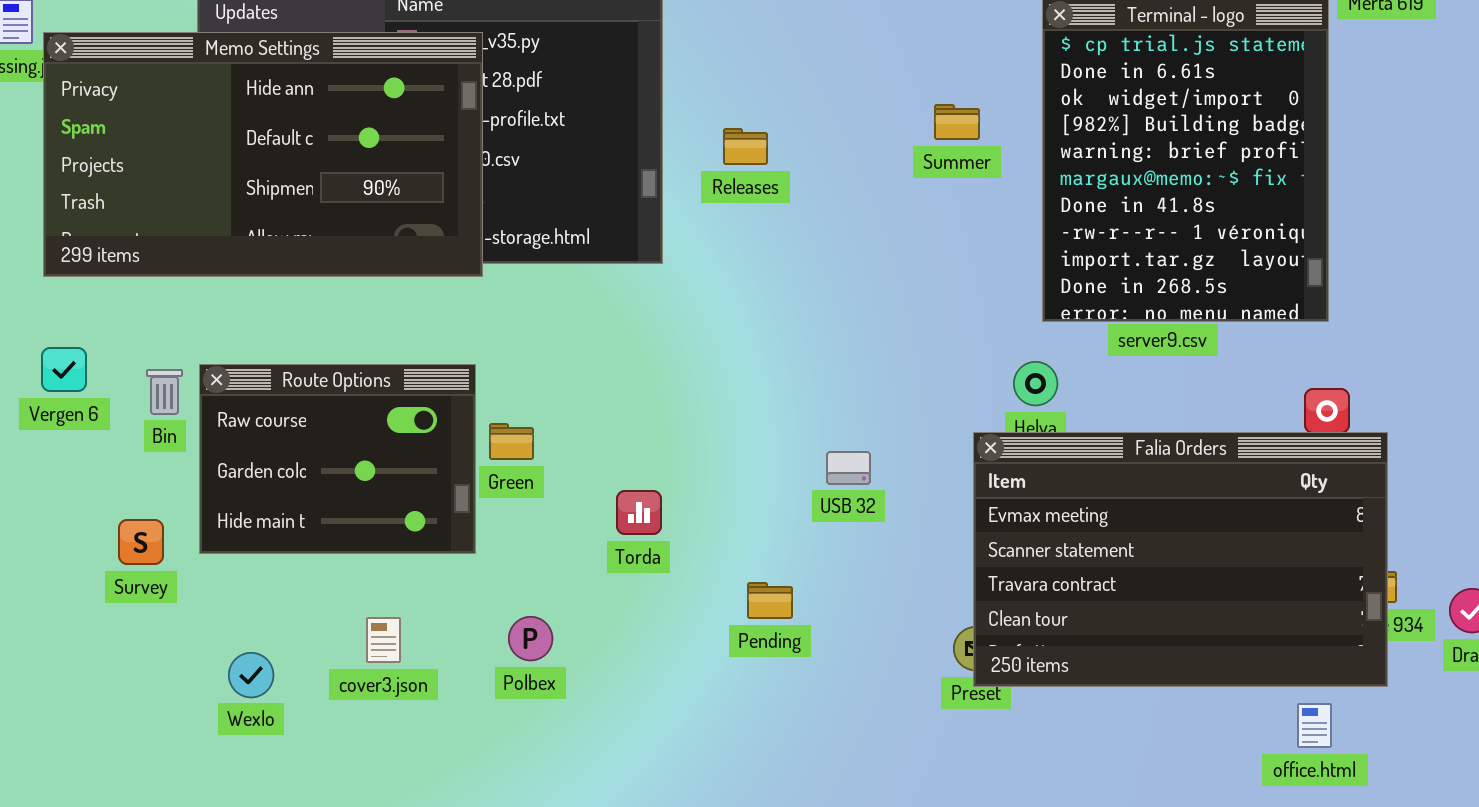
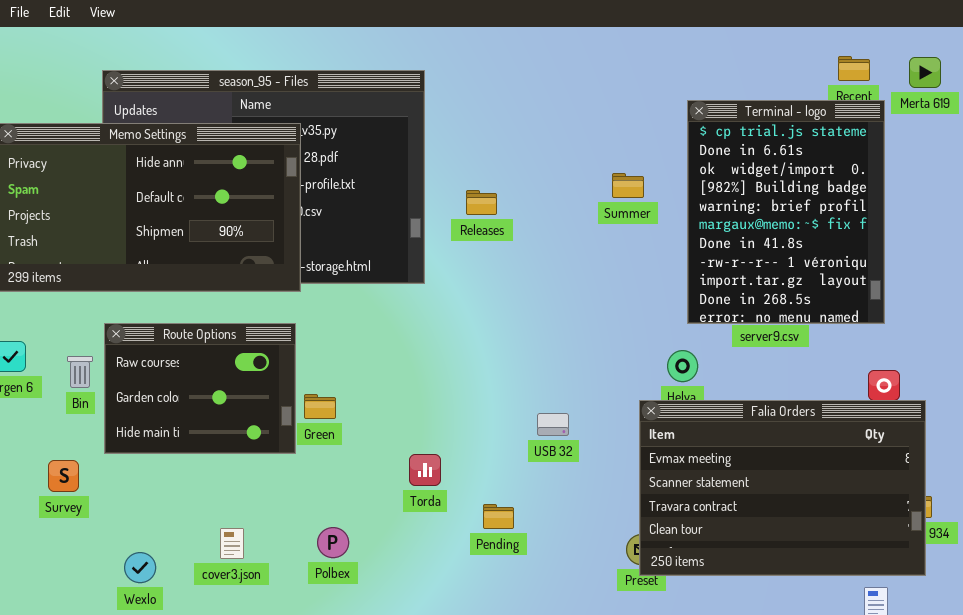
Route Options: [199,364,476,554] -> [104,323,296,454], moved
Torda: [616,490,662,535] -> [409,454,441,486], moved

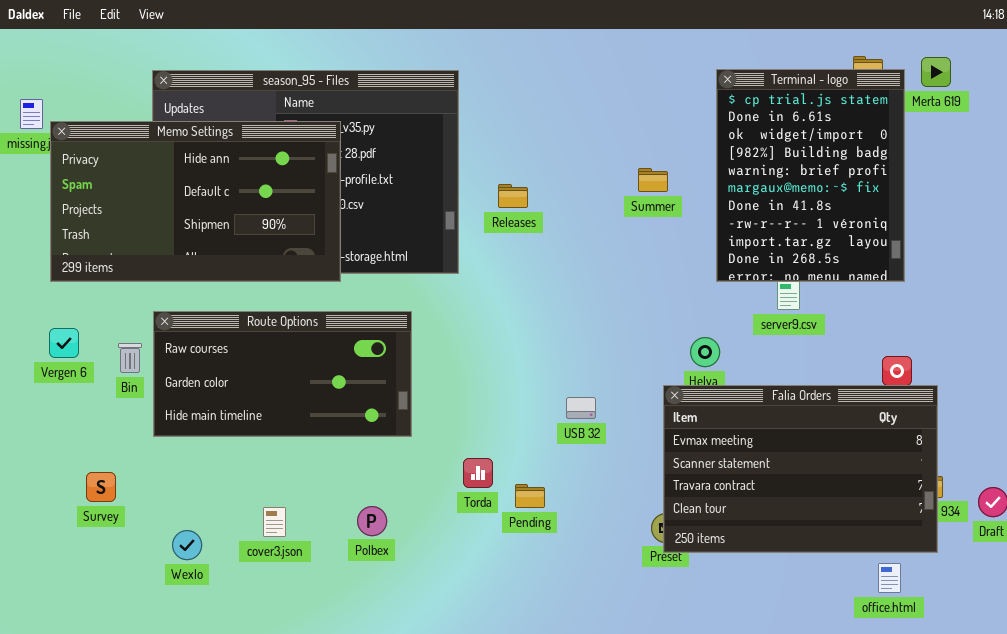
Terminal - logo: [687,100,885,324] -> [716,69,905,282], moved
Route Options: [104,323,296,454] -> [153,311,412,437], resized
Torda: [409,454,441,486] -> [463,458,493,488], moved
Survey: [48,460,79,492] -> [86,472,116,502], moved

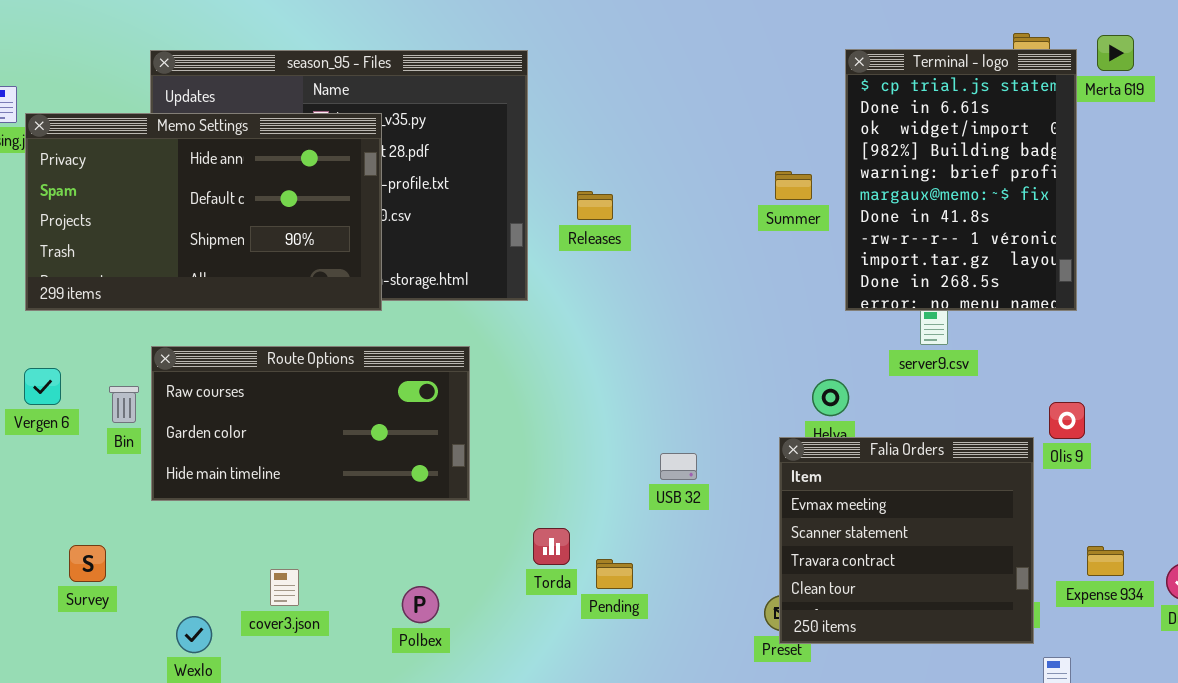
Summer: [638,168,668,192] -> [775,171,812,200], moved
Falia Orders: [663,385,938,553] -> [779,437,1034,644], resized
cover3.json: [263,507,286,537] -> [270,569,299,606], moved

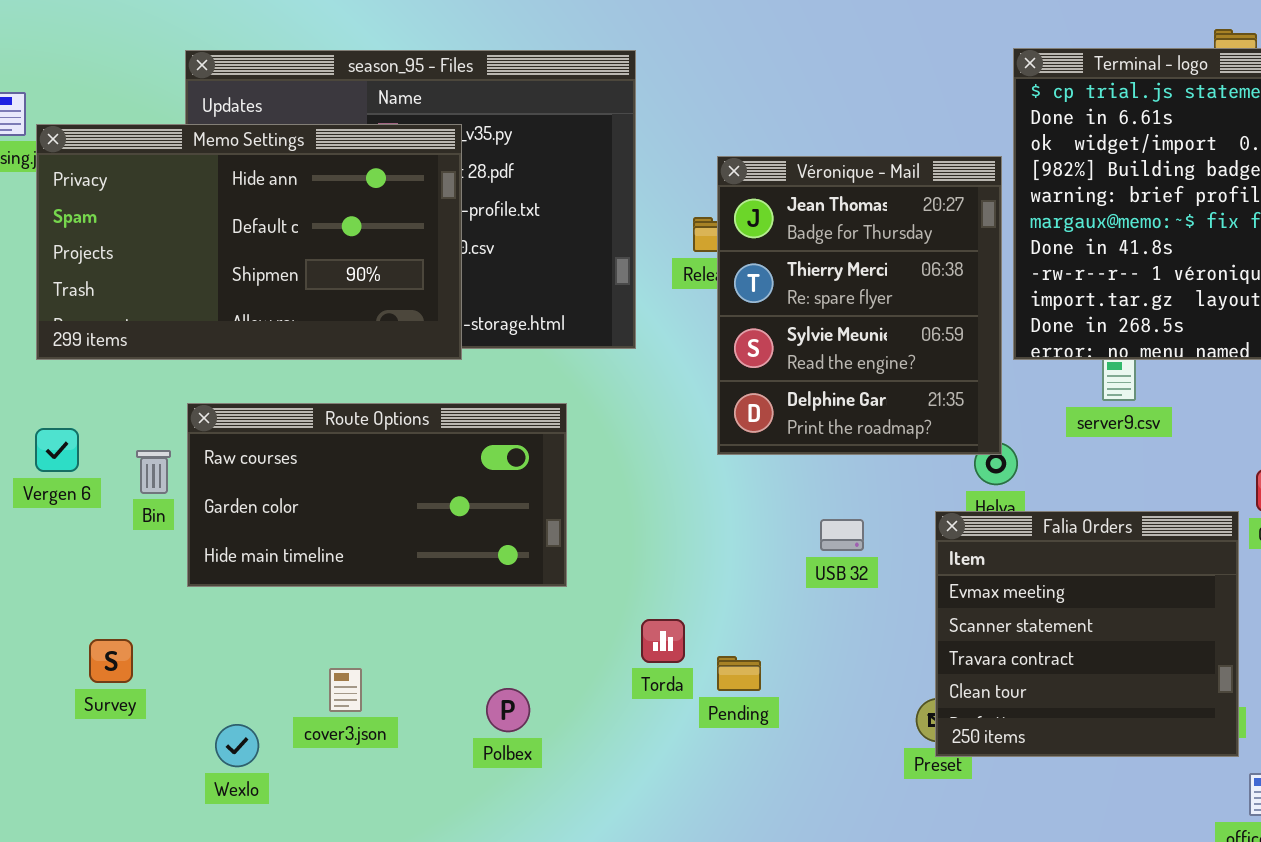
Véronique - Mail: none -> [717,156,1002,455], opened
USB 32: [660,453,697,480] -> [820,519,864,551], moved

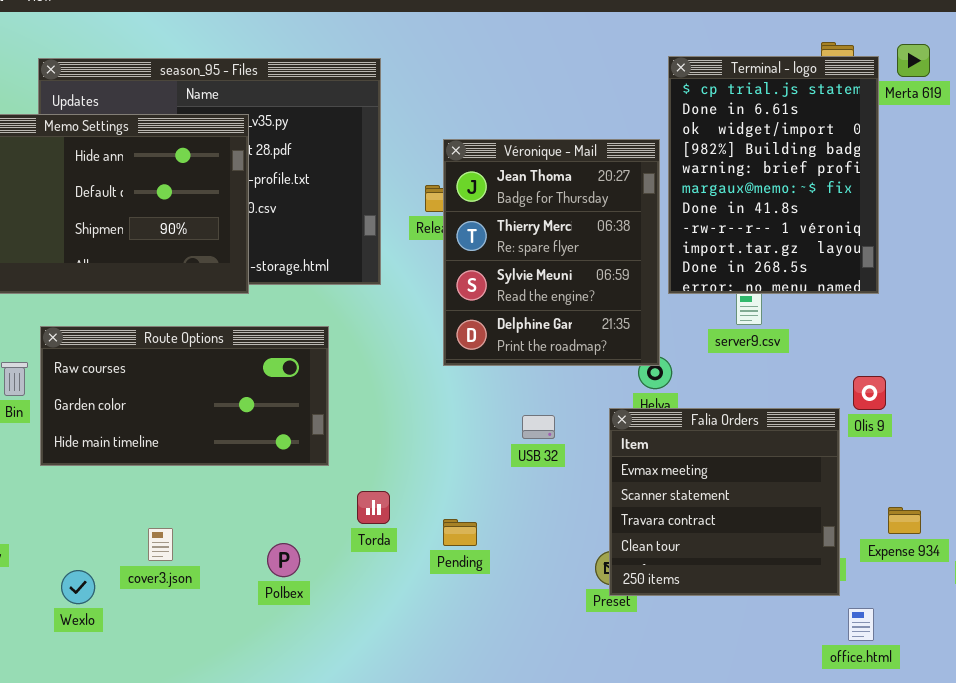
Torda: [641,619,685,663] -> [357,491,390,524], moved

